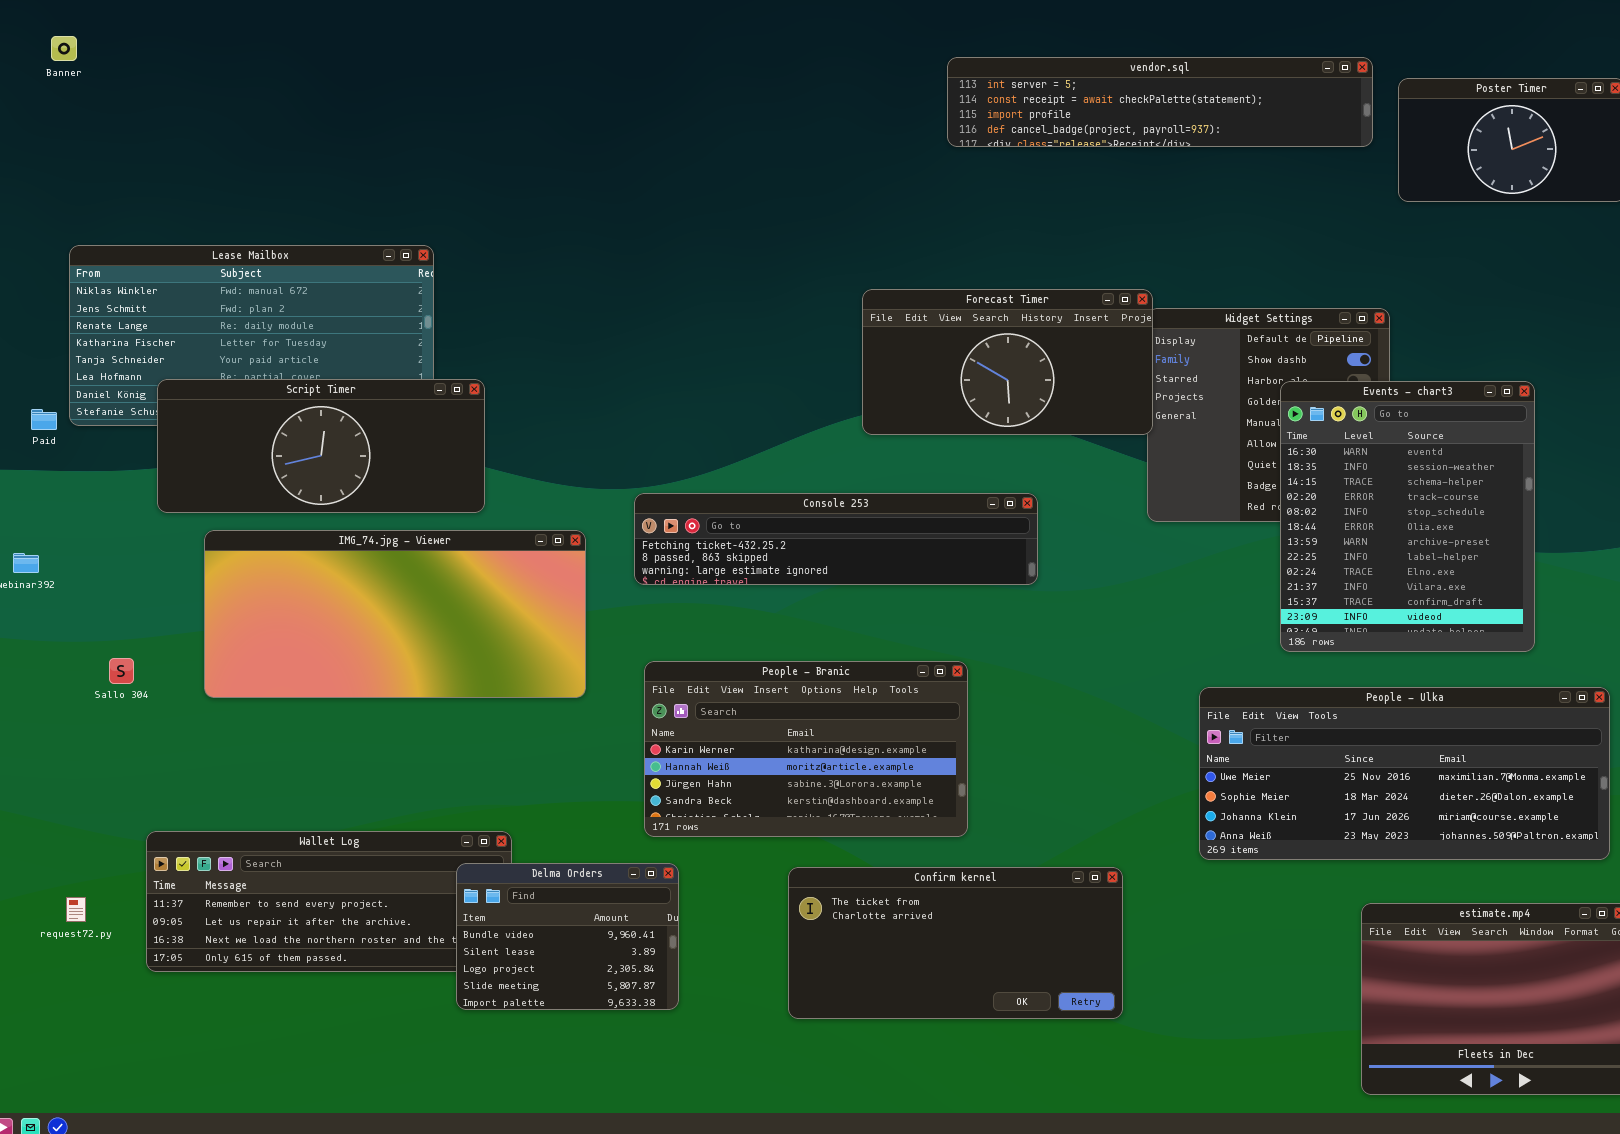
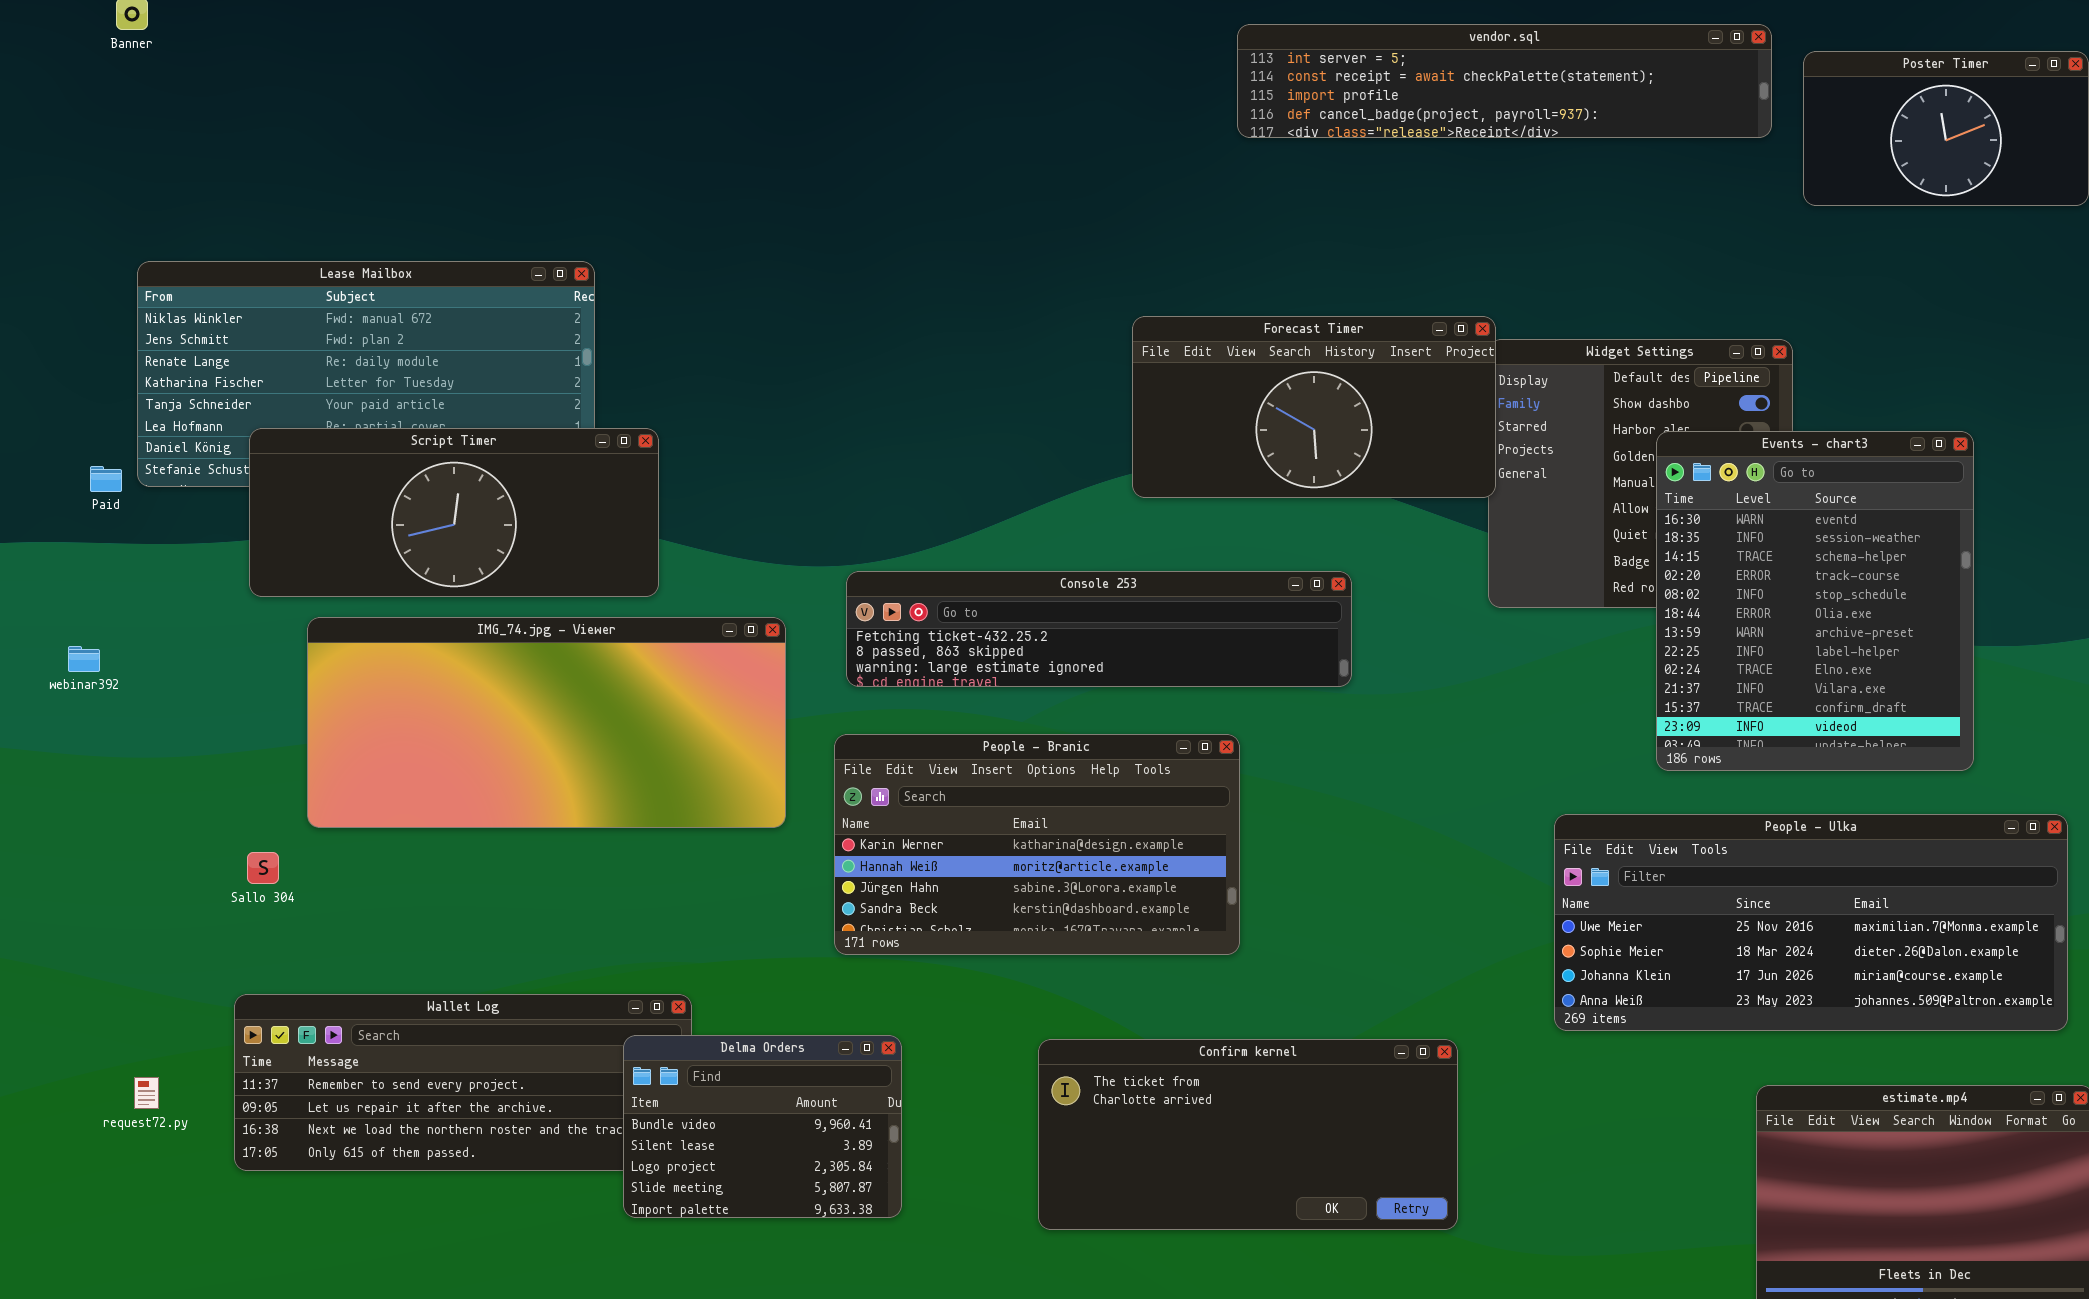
Sallo 304: [109,658,134,684] -> [247,852,279,884], moved
People - Branic: [644,661,968,837] -> [834,734,1240,955], moved

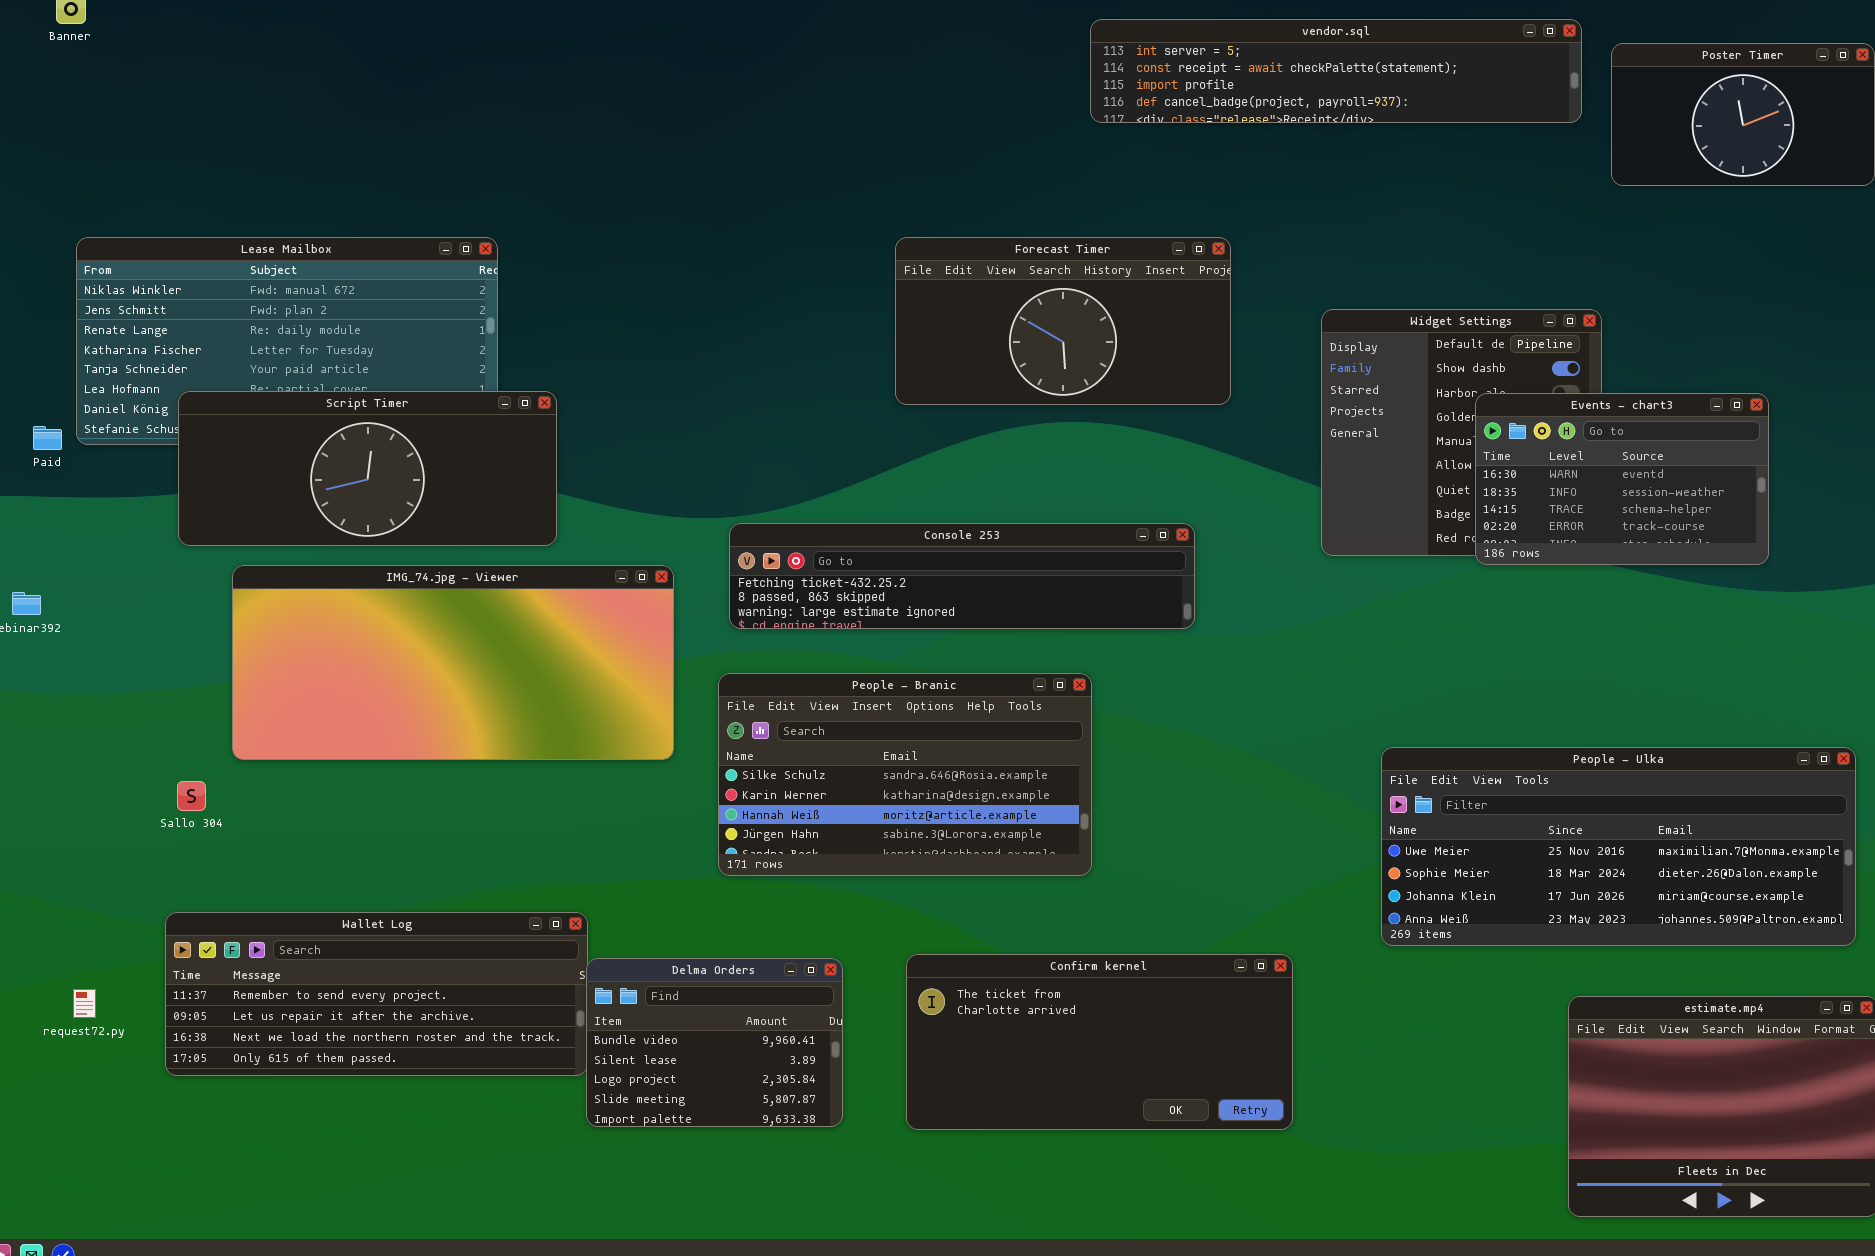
Forecast Timer: [1132,316,1496,498] -> [895,237,1231,405], moved
Events - chart3: [1656,431,1974,771] -> [1475,393,1769,565], resized
People - Branic: [834,734,1240,955] -> [718,673,1092,876], scrolled up 1 row
Delma Orders: [623,1035,902,1218] -> [586,958,843,1127], moved

